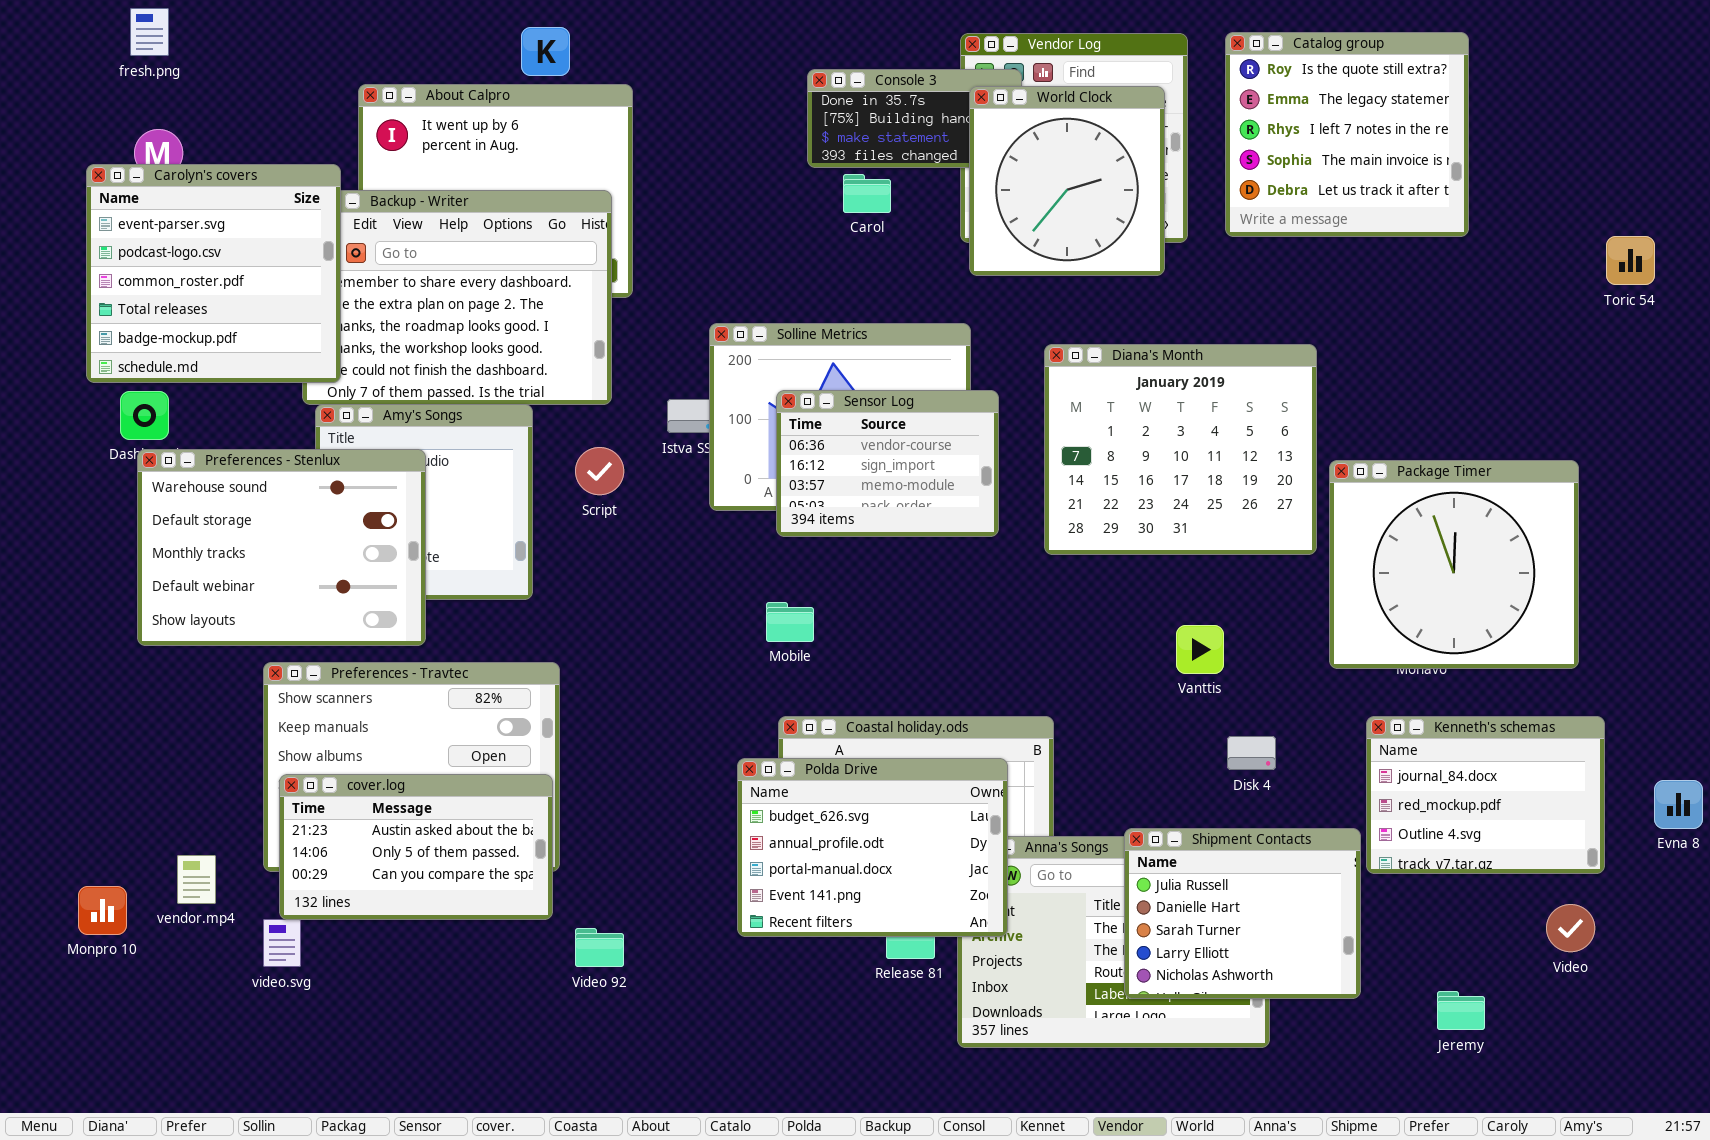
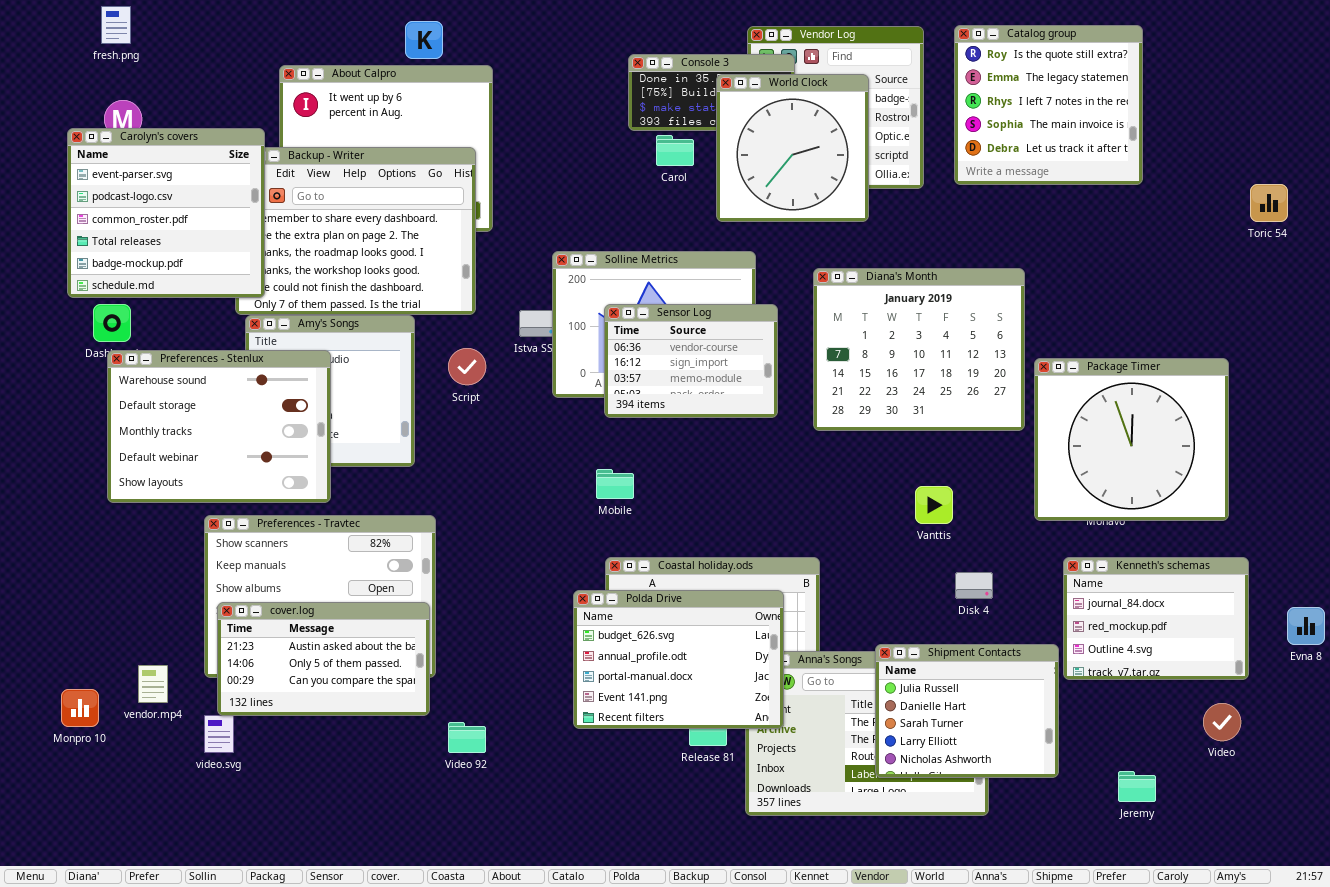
World Clock: [969,86,1165,276] -> [716,74,869,222], moved

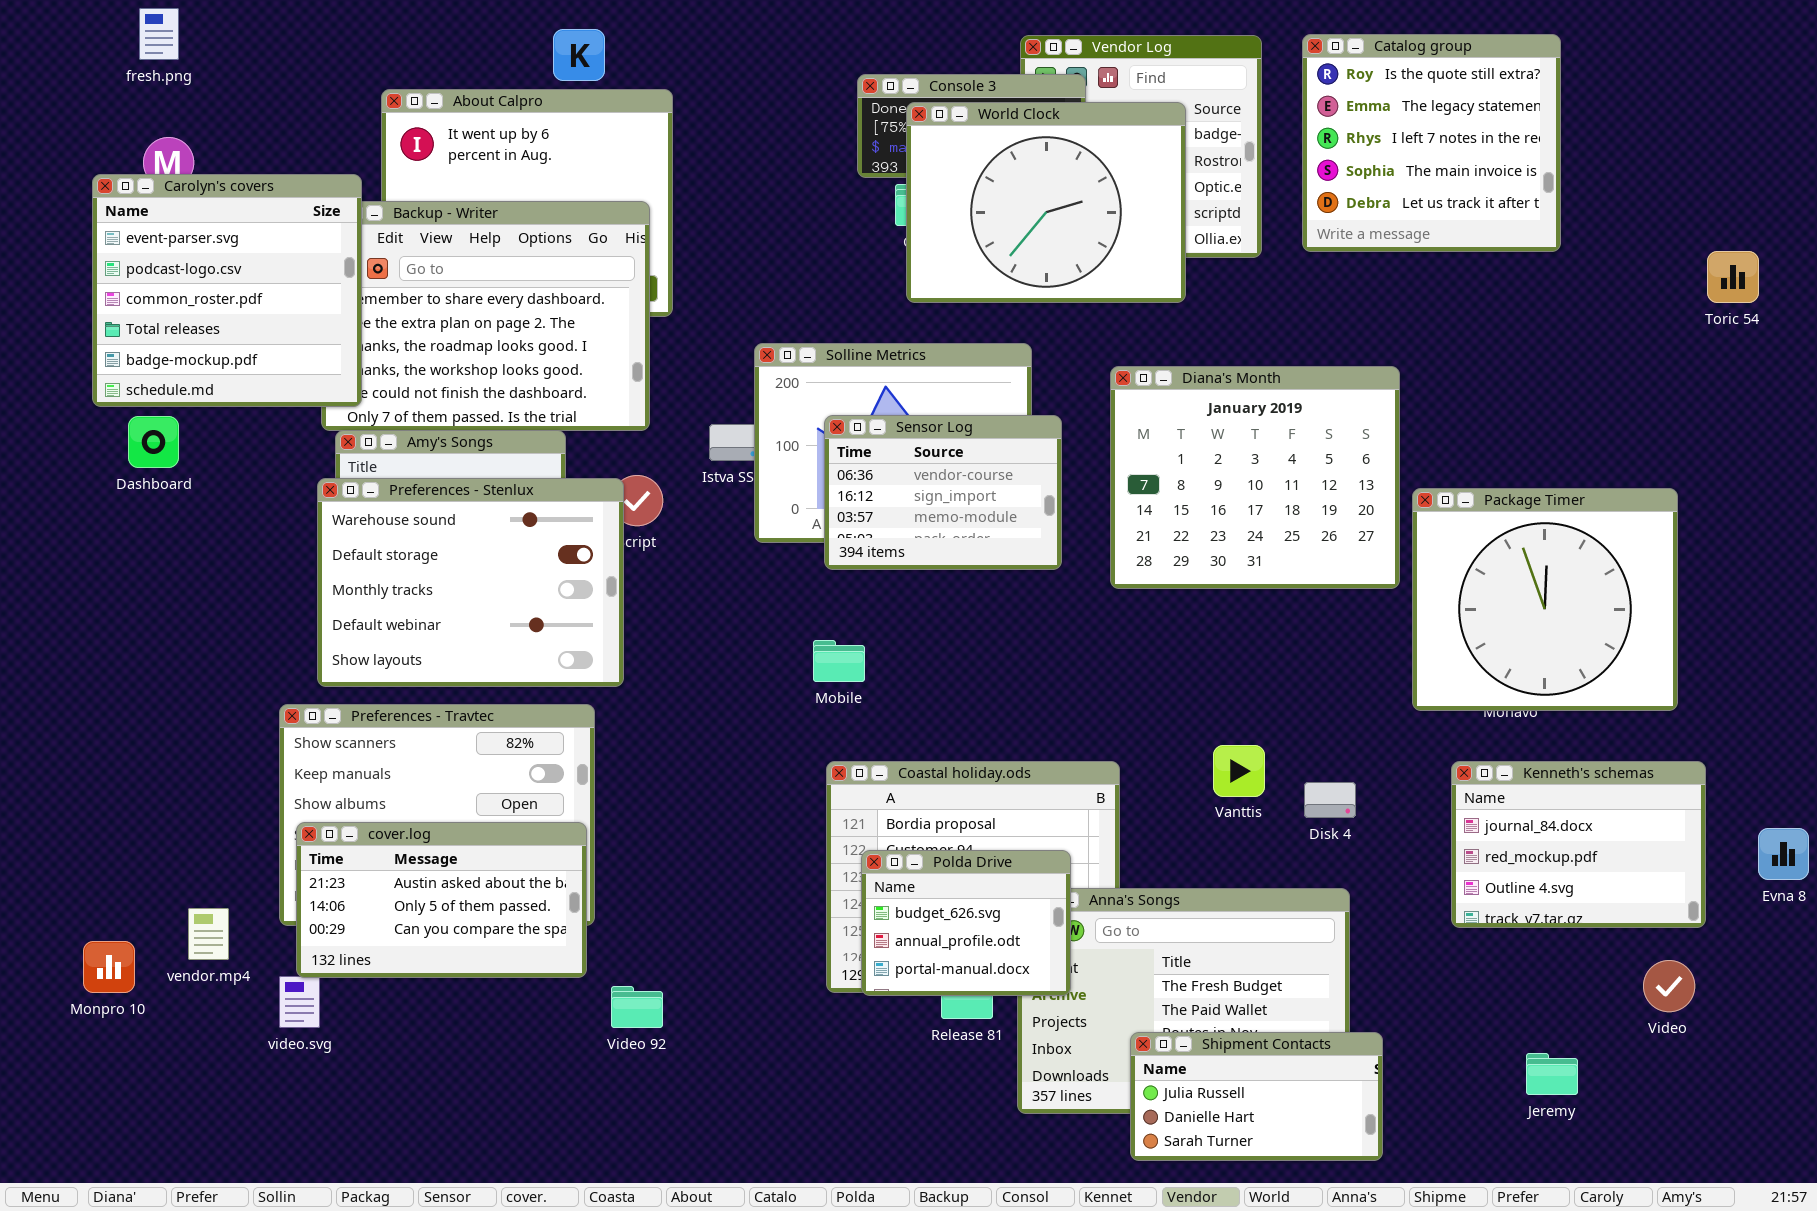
World Clock: [716,74,869,222] -> [906,102,1186,303], resized
Preferences - Stenlux: [107,350,331,503] -> [317,478,624,687], moved
Vanttis: [915,486,953,524] -> [1213,745,1265,797], moved
Polda Drive: [573,590,784,729] -> [861,850,1071,996], resized
Shipment Contacts: [875,644,1059,778] -> [1130,1032,1383,1161], moved, resized

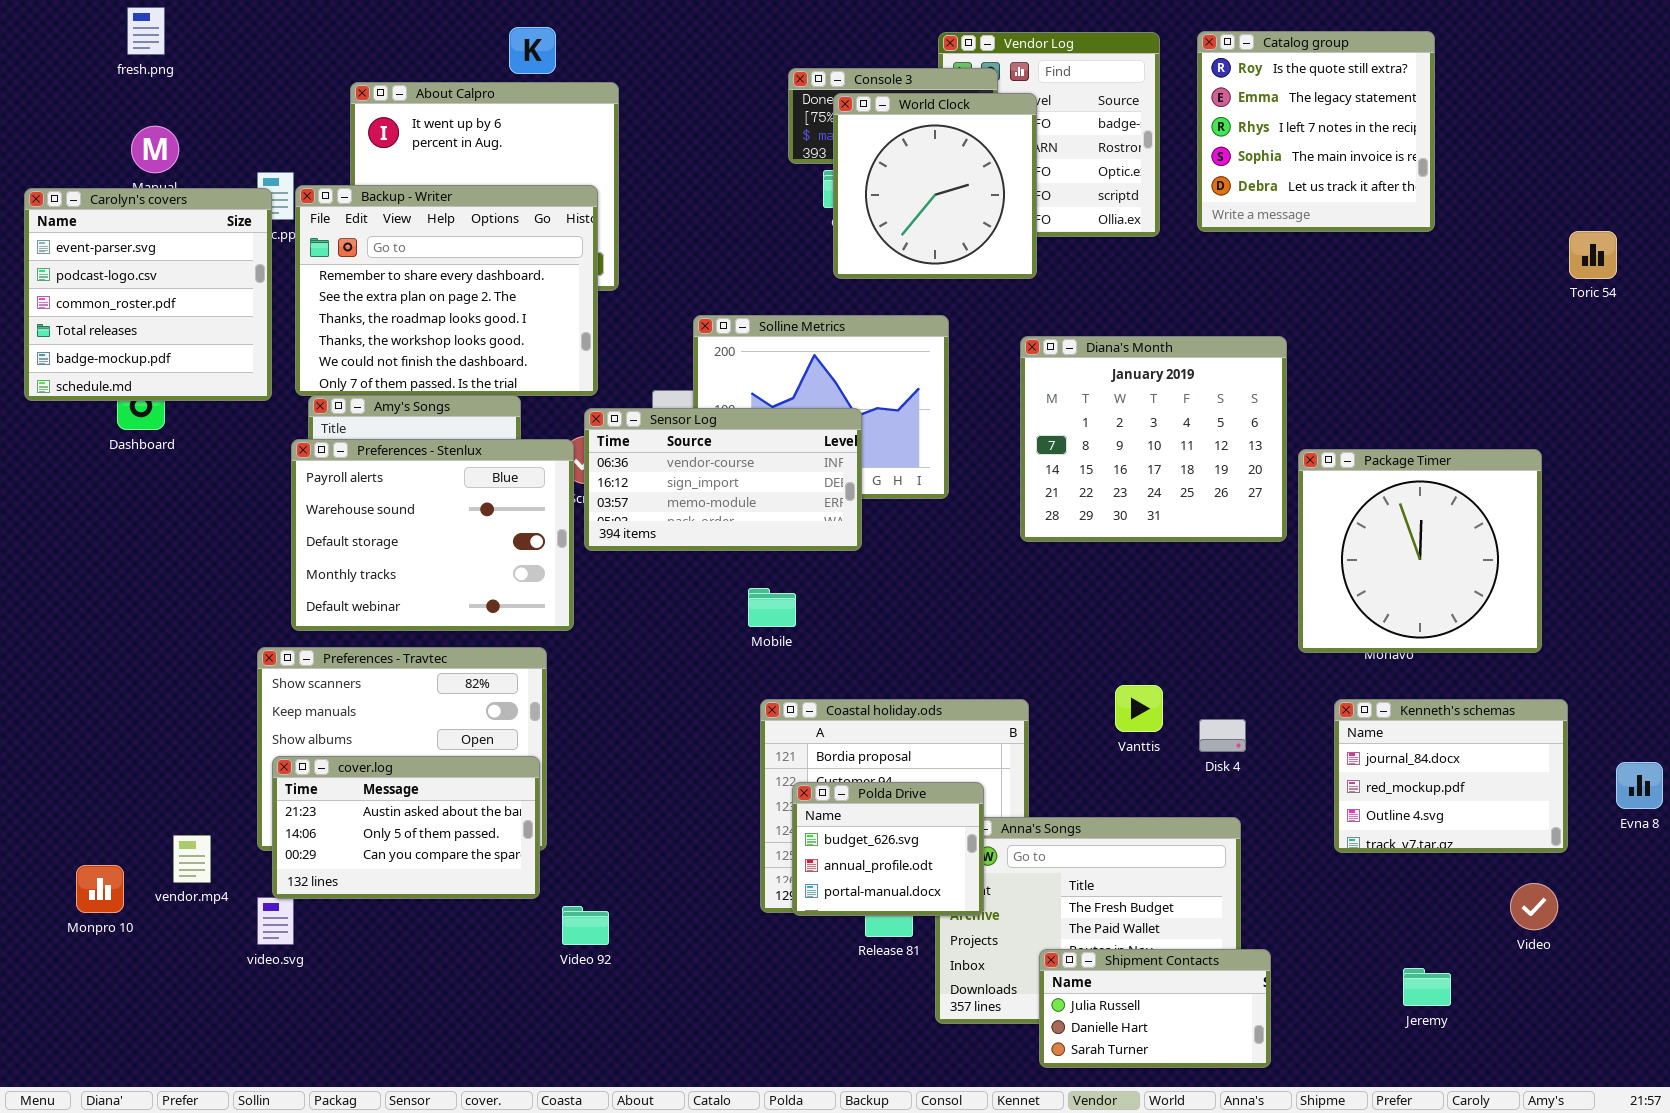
World Clock: [906,102,1186,303] -> [833,93,1037,279], resized
Carolyn's covers: [92,174,362,407] -> [24,188,272,401], moved
Sensor Log: [824,415,1062,570] -> [584,408,862,551], moved, resized
Preferences - Stenlux: [317,478,624,687] -> [291,439,574,631], scrolled up 1 row

